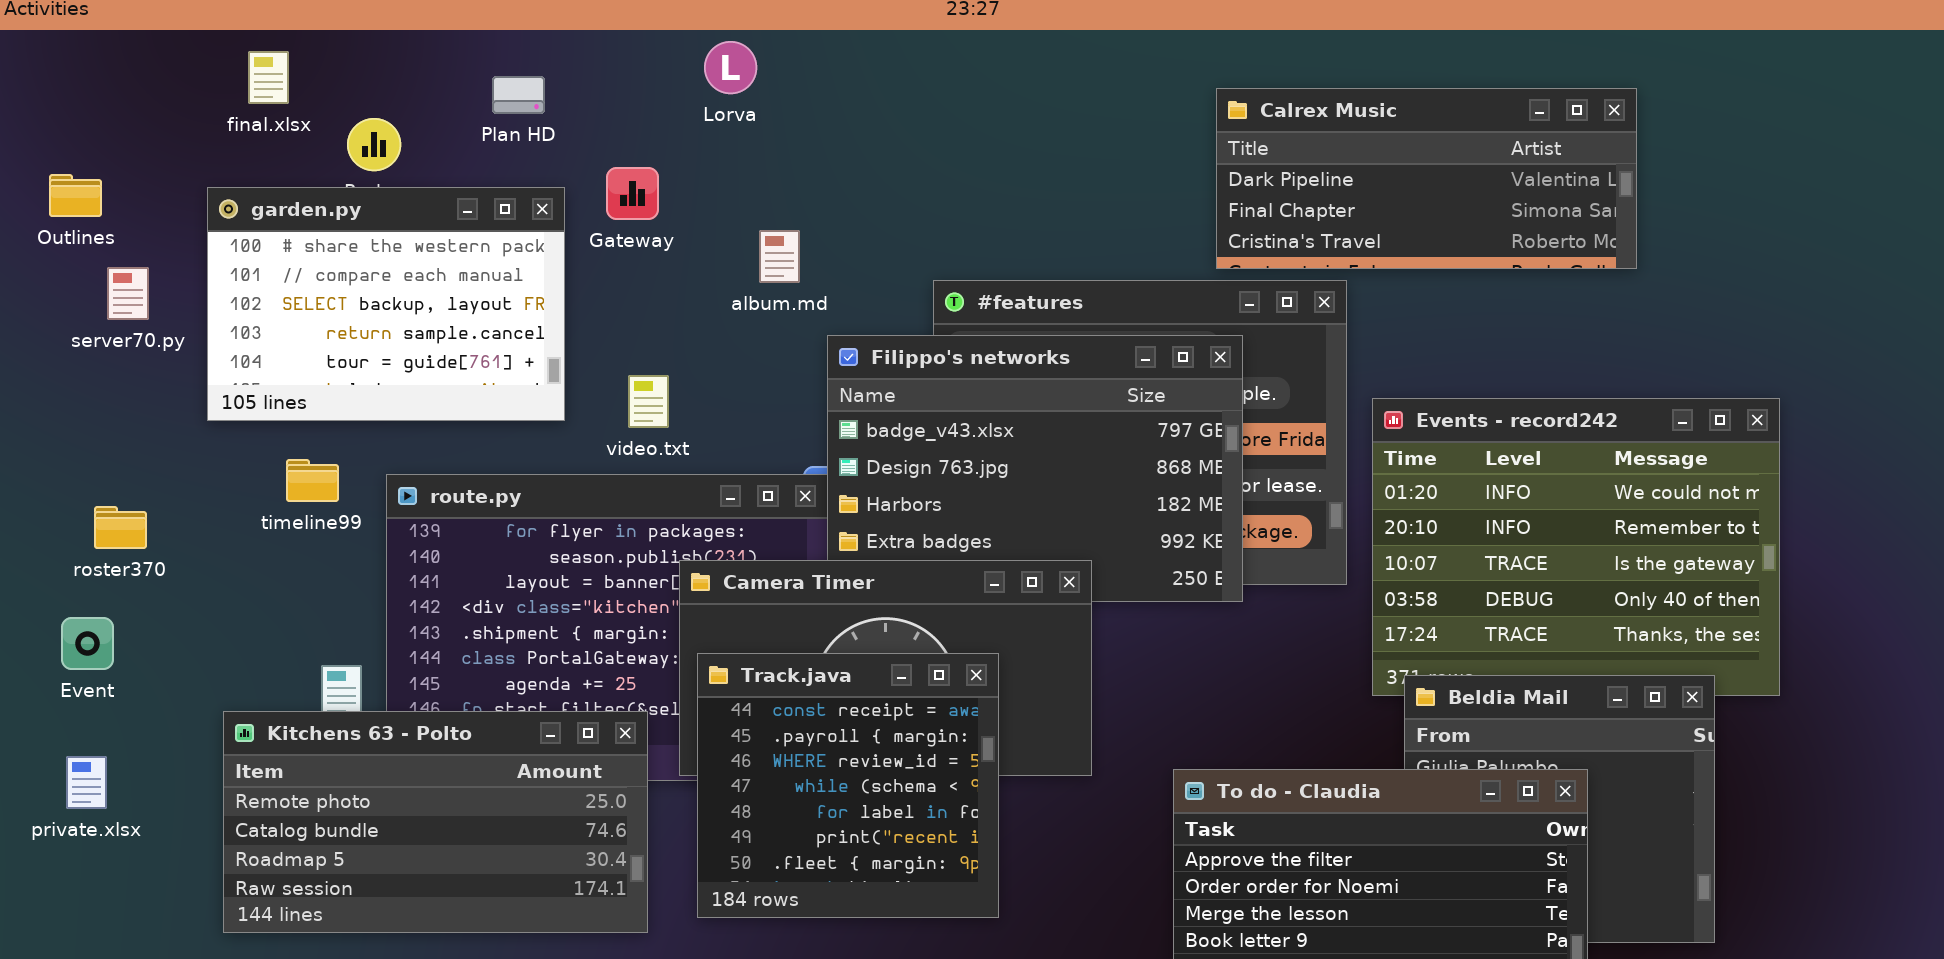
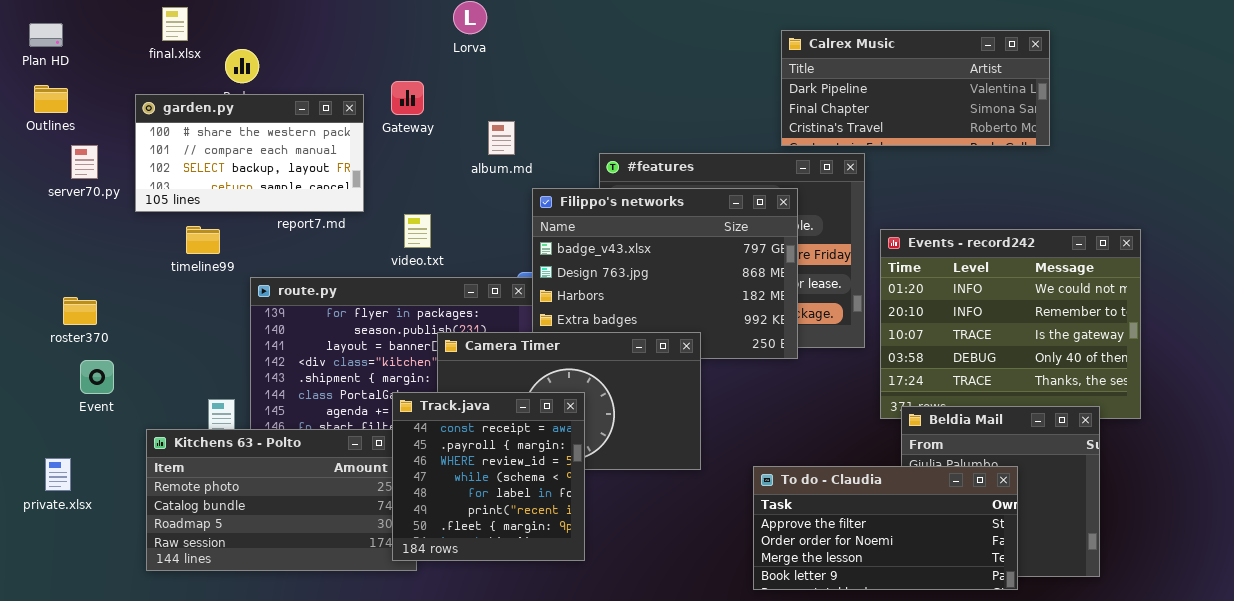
Plan HD: [492,76,545,114] -> [29,23,63,47], moved
garden.py: [207,187,565,421] -> [135,94,364,212], resized
timeline99: [286,459,339,502] -> [186,226,220,254], moved
Event: [61,617,114,670] -> [80,360,114,394], moved
Track.java: [697,653,999,918] -> [392,392,585,561], moved

